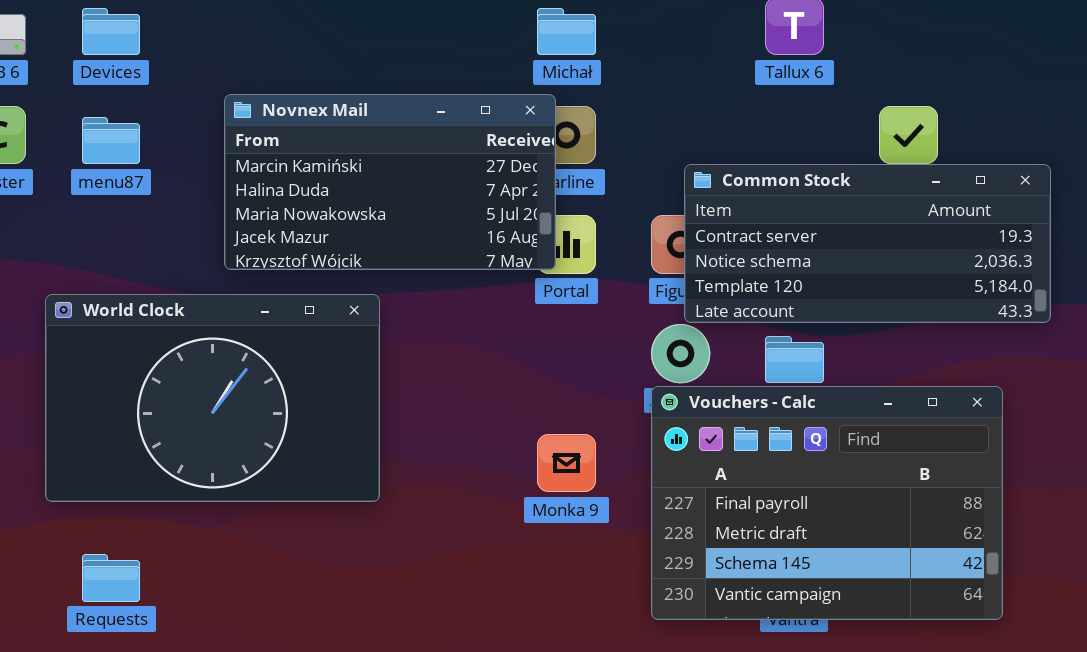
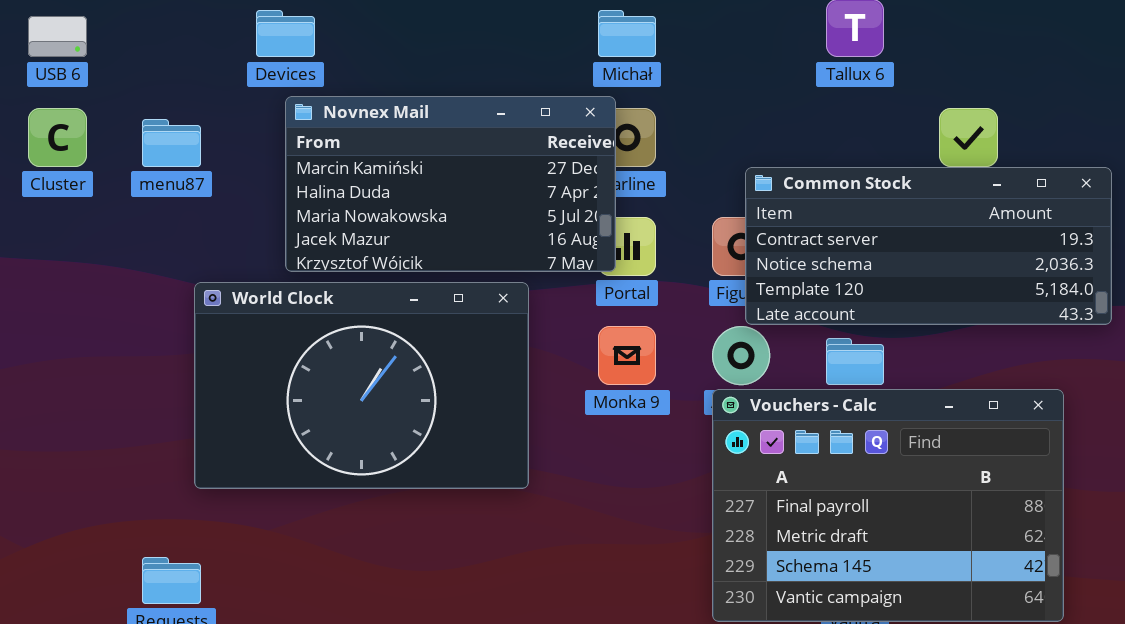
Devices: [82,8,140,55] -> [256,10,315,57], moved
World Clock: [45,294,380,502] -> [194,282,529,489], moved
Monka 9: [537,434,596,492] -> [598,326,656,385], moved

